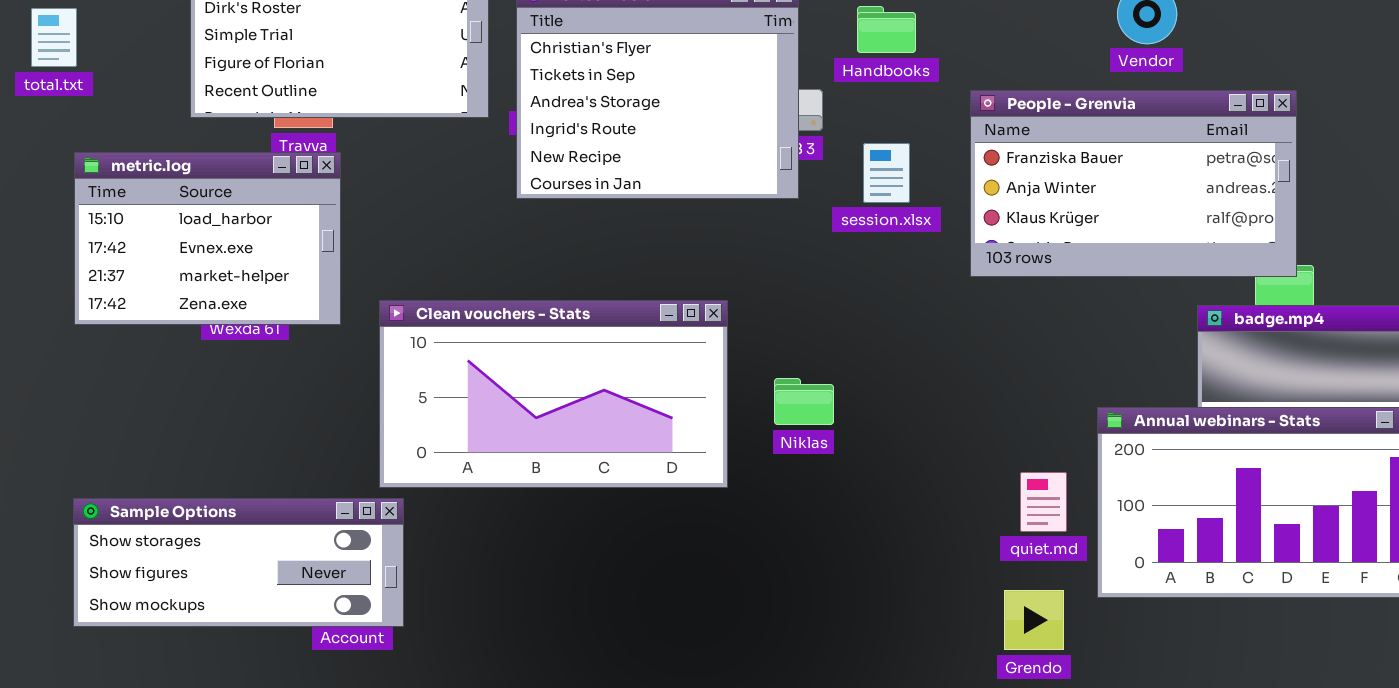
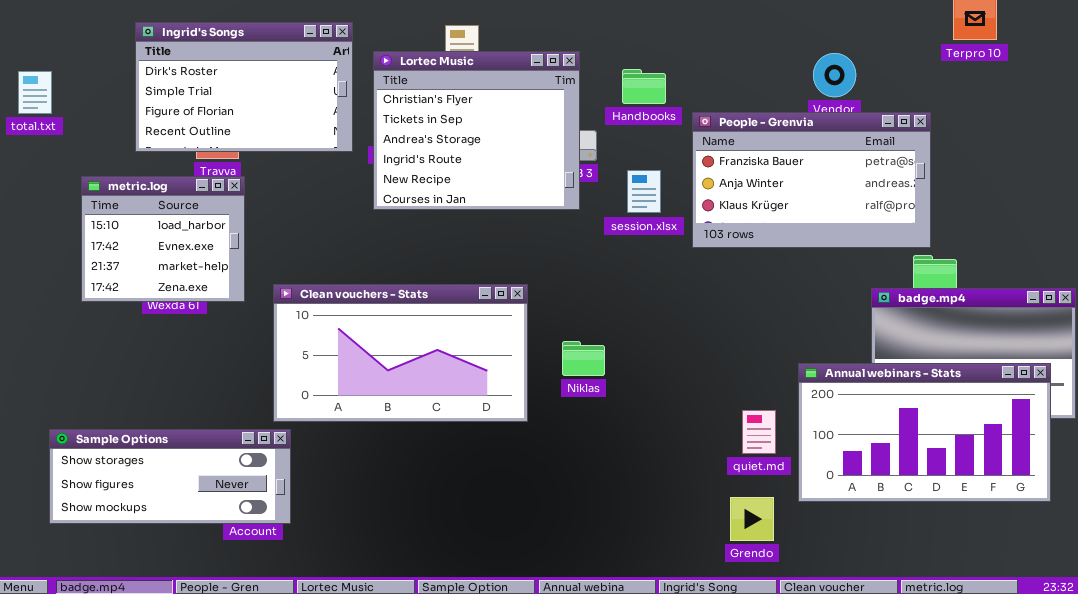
People - Grenvia: [970,90,1297,277] -> [692,112,931,248], moved
metric.log: [74,152,341,325] -> [81,176,245,302], resized

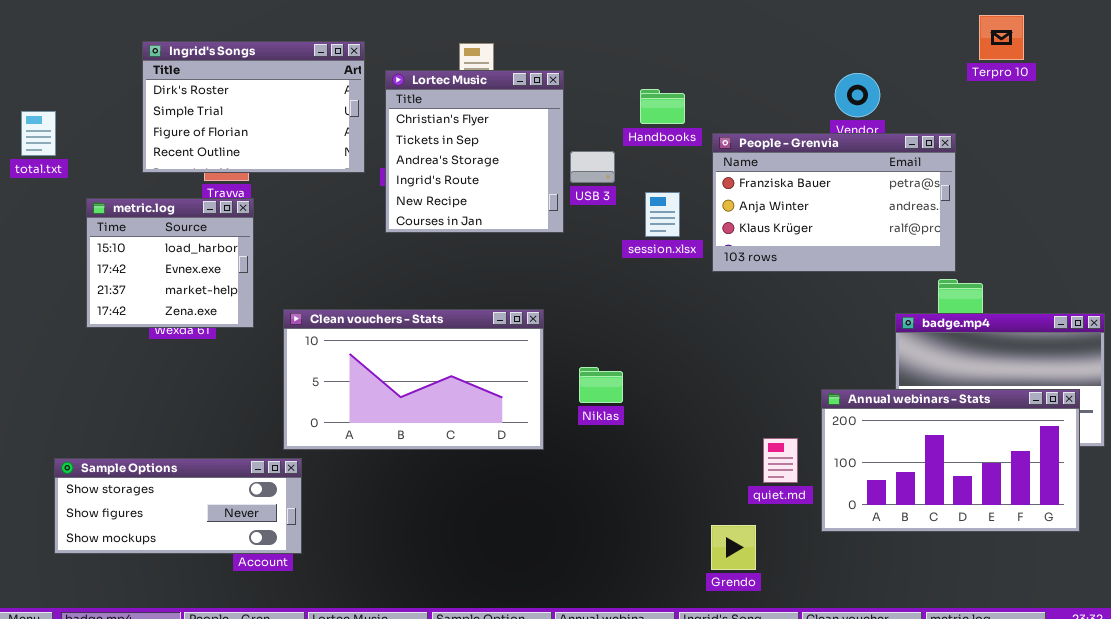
Lortec Music: [373,51,580,210] -> [385,70,564,233], resized
total.txt: [18,71,52,114] -> [21,111,56,156], moved
Grendo: [730,497,774,541] -> [711,525,756,570], moved

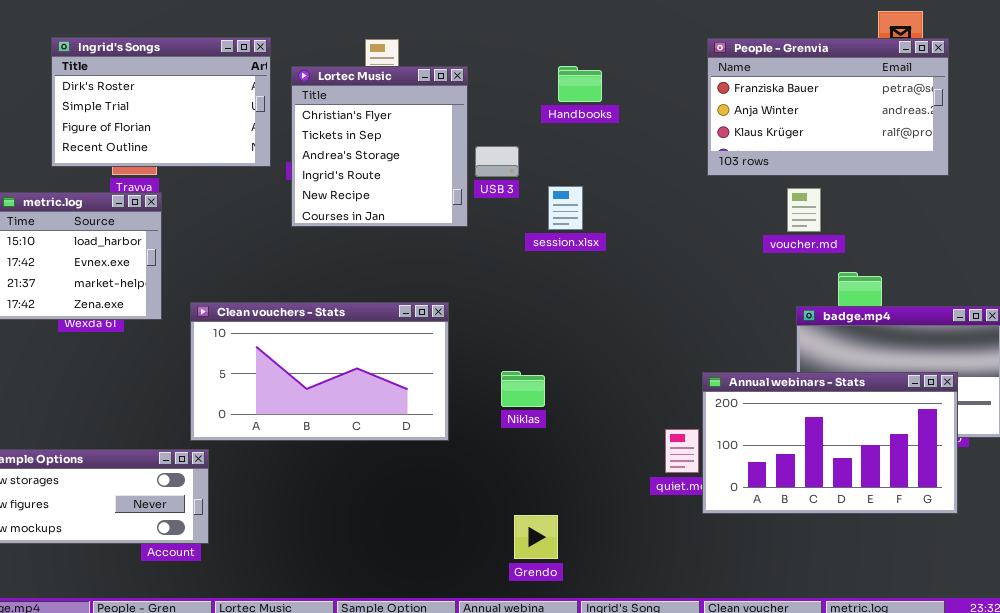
Handbooks: [640,89,685,124] -> [558,66,602,102], moved
People - Grenvia: [712,133,956,272] -> [707,38,949,176], moved
Niklas: [579,367,623,403] -> [501,371,545,407], moved
Annual webinars - Stats: [821,389,1080,532] -> [702,372,958,514], moved
Grendo: [711,525,756,570] -> [514,515,558,559], moved

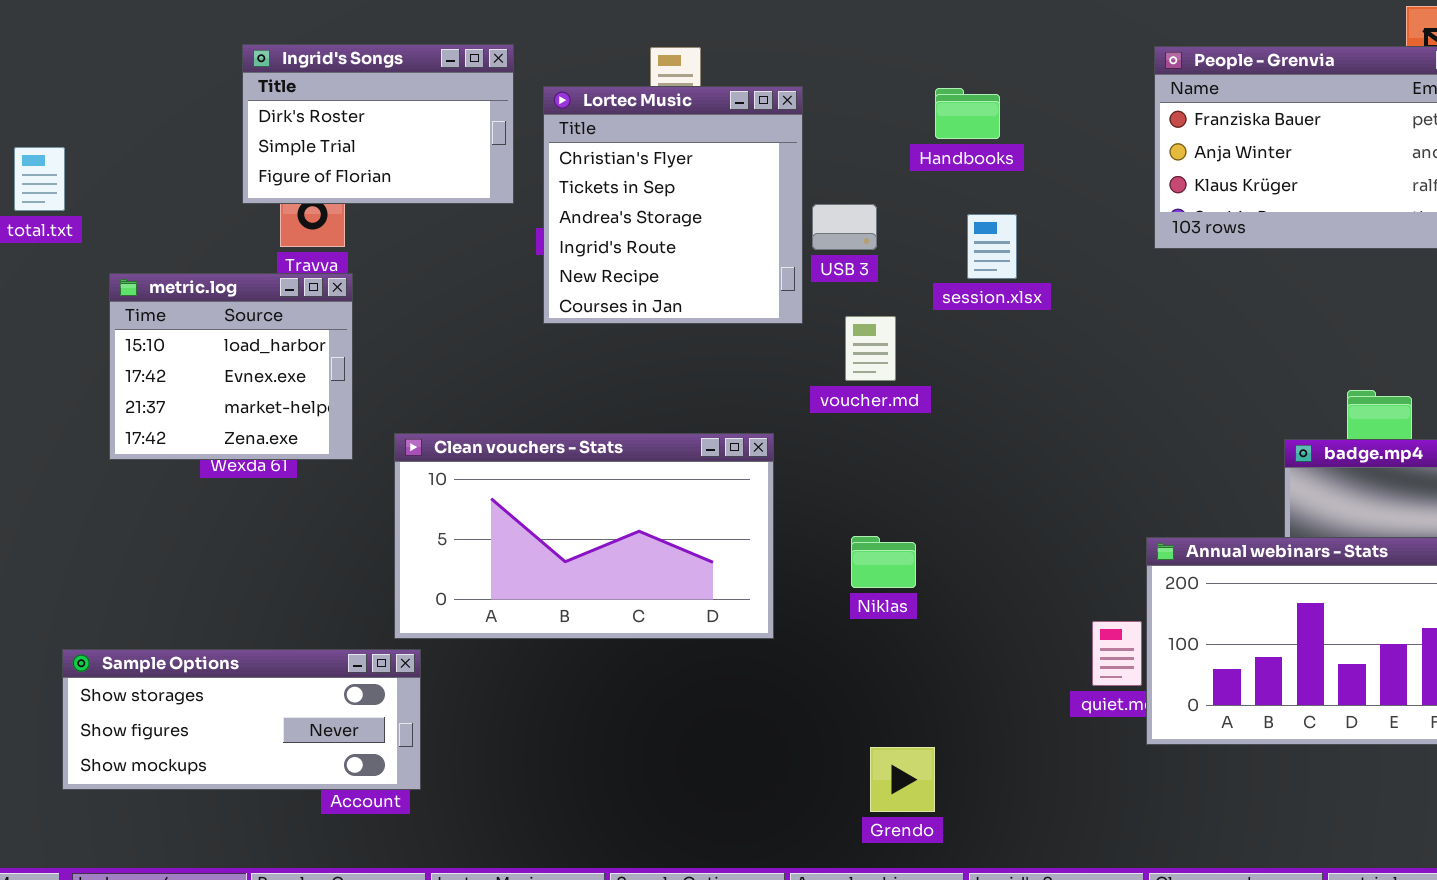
Ingrid's Songs: [51,37,271,167] -> [242,44,514,204], resized
session.xlsx: [548,186,583,230] -> [967,214,1017,279], moved
voucher.md: [787,188,821,232] -> [845,316,896,381], moved

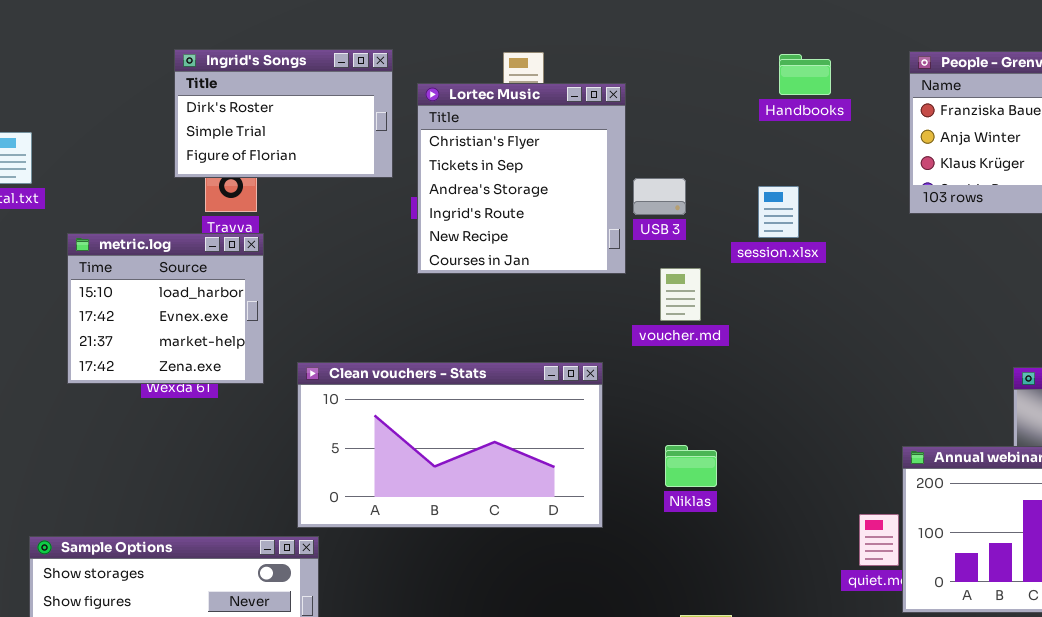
Handbooks: [935,88,1000,139] -> [779,54,831,95], moved

